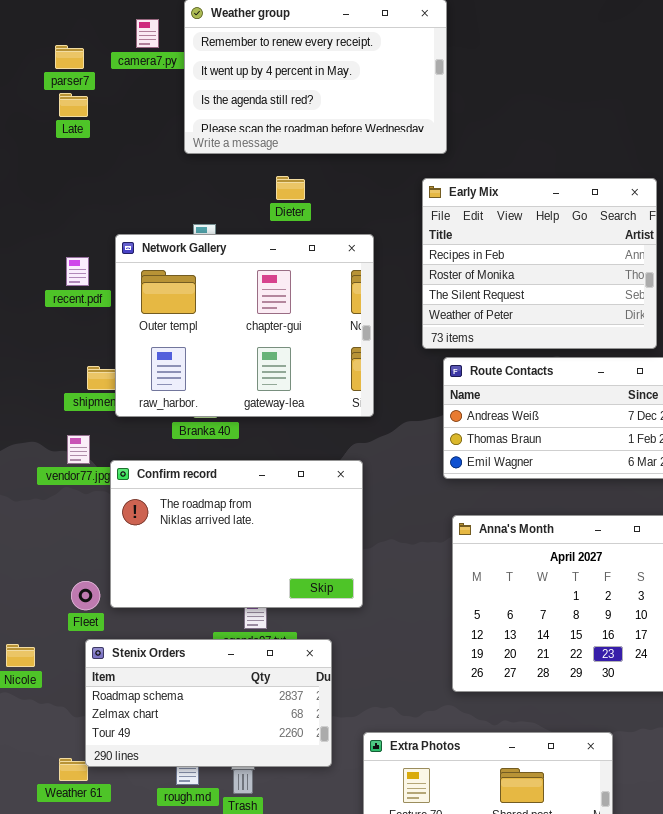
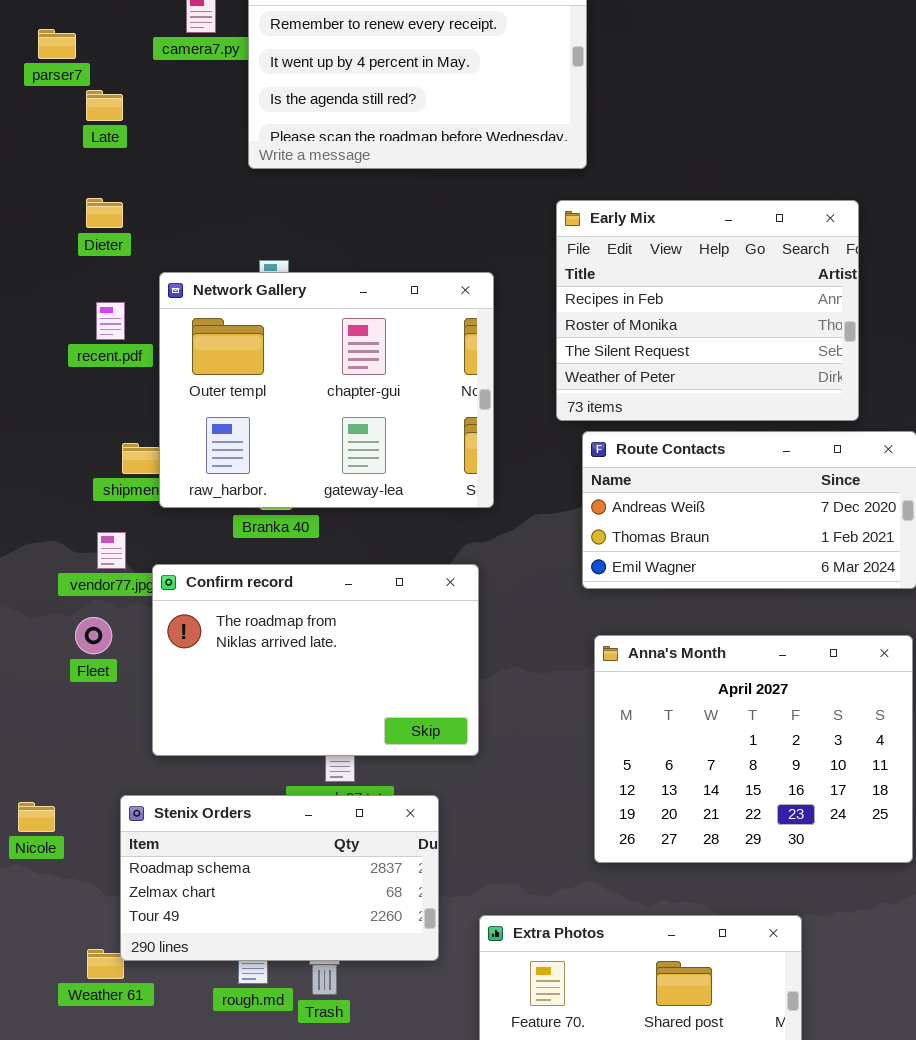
parser7: [55,45,84,69] -> [38,29,76,59], moved
Dieter: [276,176,305,200] -> [86,198,123,228], moved
Fleet: [71,581,100,610] -> [75,617,112,654], moved

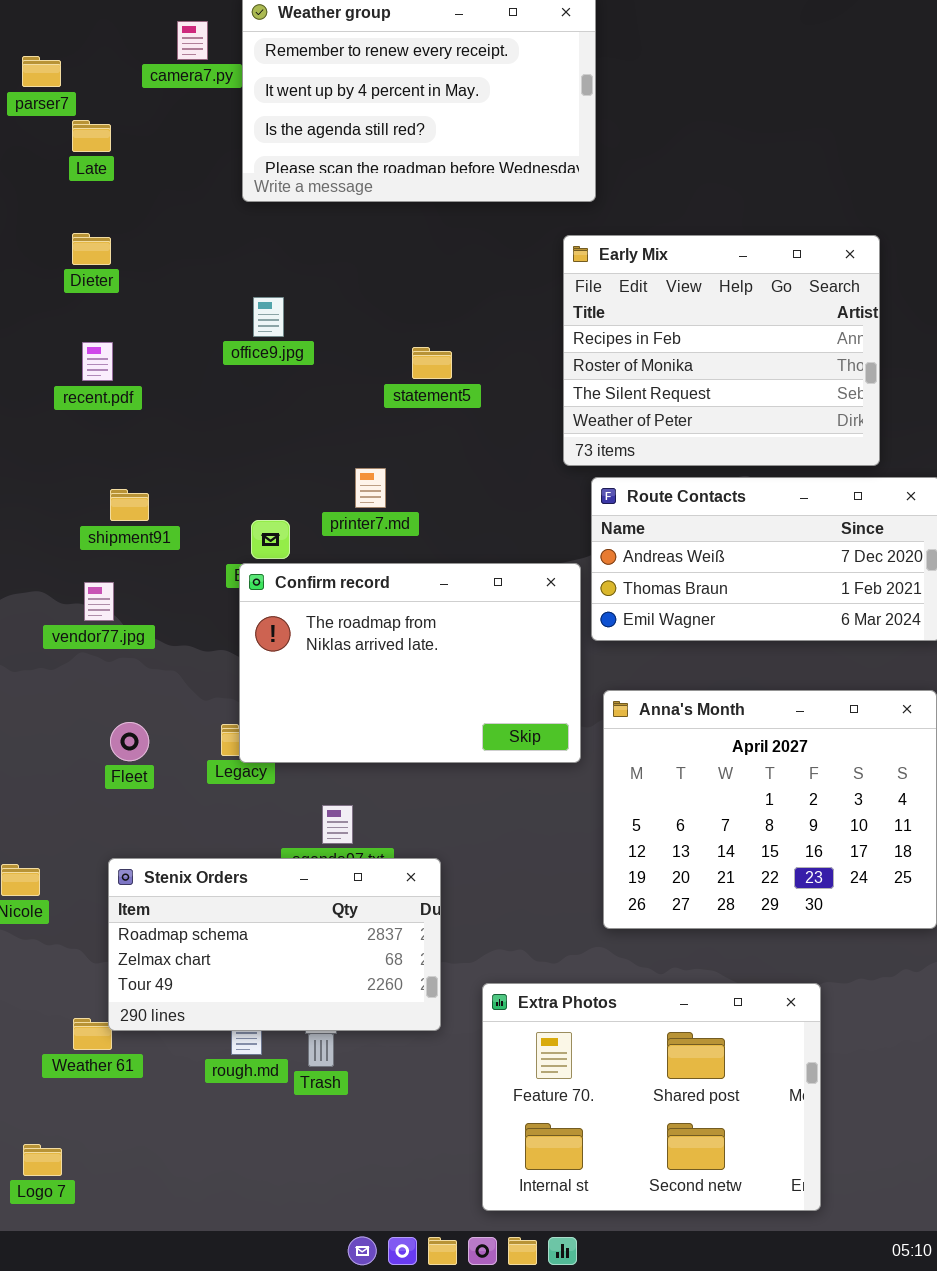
Network Gallery: [159,272,494,508] -> none, closed
Confirm record: [152,564,479,756] -> [239,563,581,763], moved
Fleet: [75,617,112,654] -> [110,722,149,761], moved

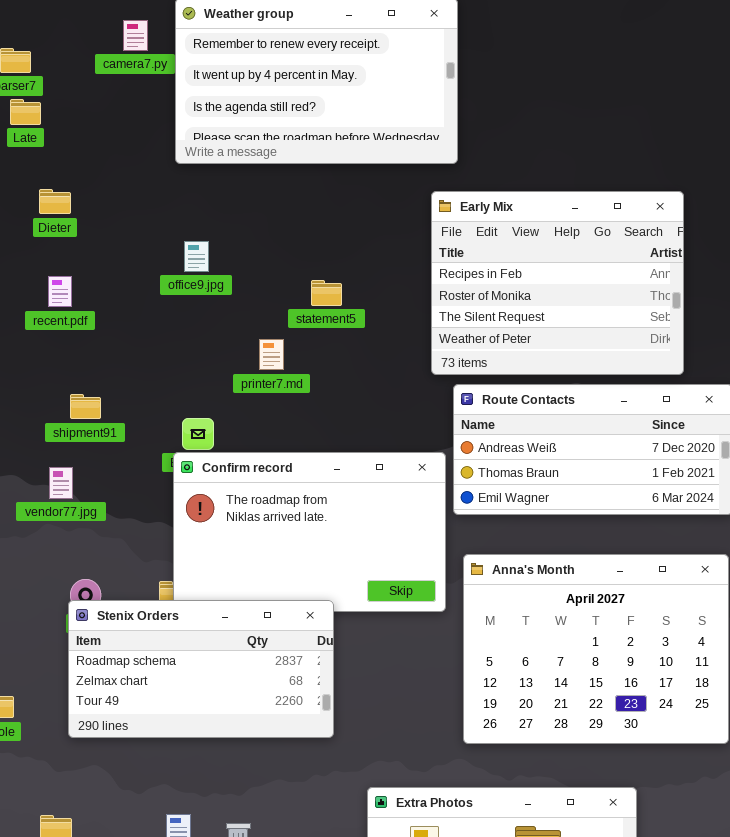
Late: [72,120,111,152] -> [10,99,41,125], moved
printer7.md: [355,468,386,508] -> [259,339,284,370], moved
Stenix Orders: [108,858,441,1031] -> [68,600,334,738], moved

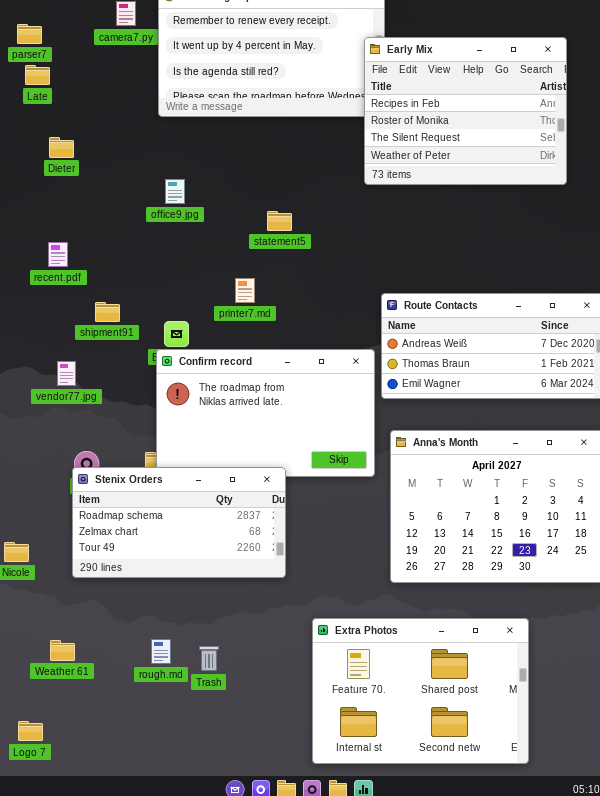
Early Mix: [431,191,684,375] -> [364,37,567,185], moved
recent.pdf: [48,276,72,307] -> [48,242,68,267], moved
printer7.md: [259,339,284,370] -> [235,278,255,303], moved
shipment91: [70,394,101,419] -> [95,302,120,322], moved

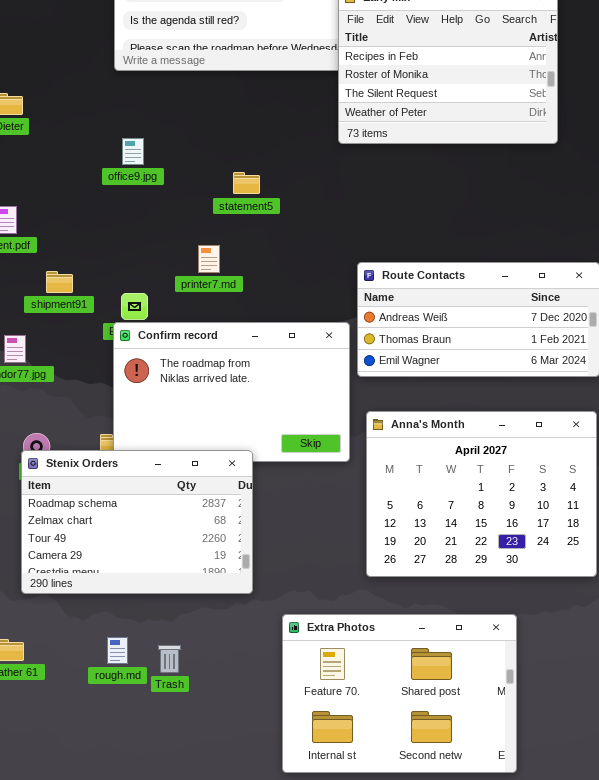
Stenix Orders: [72,467,286,578] -> [21,450,253,594], resized

